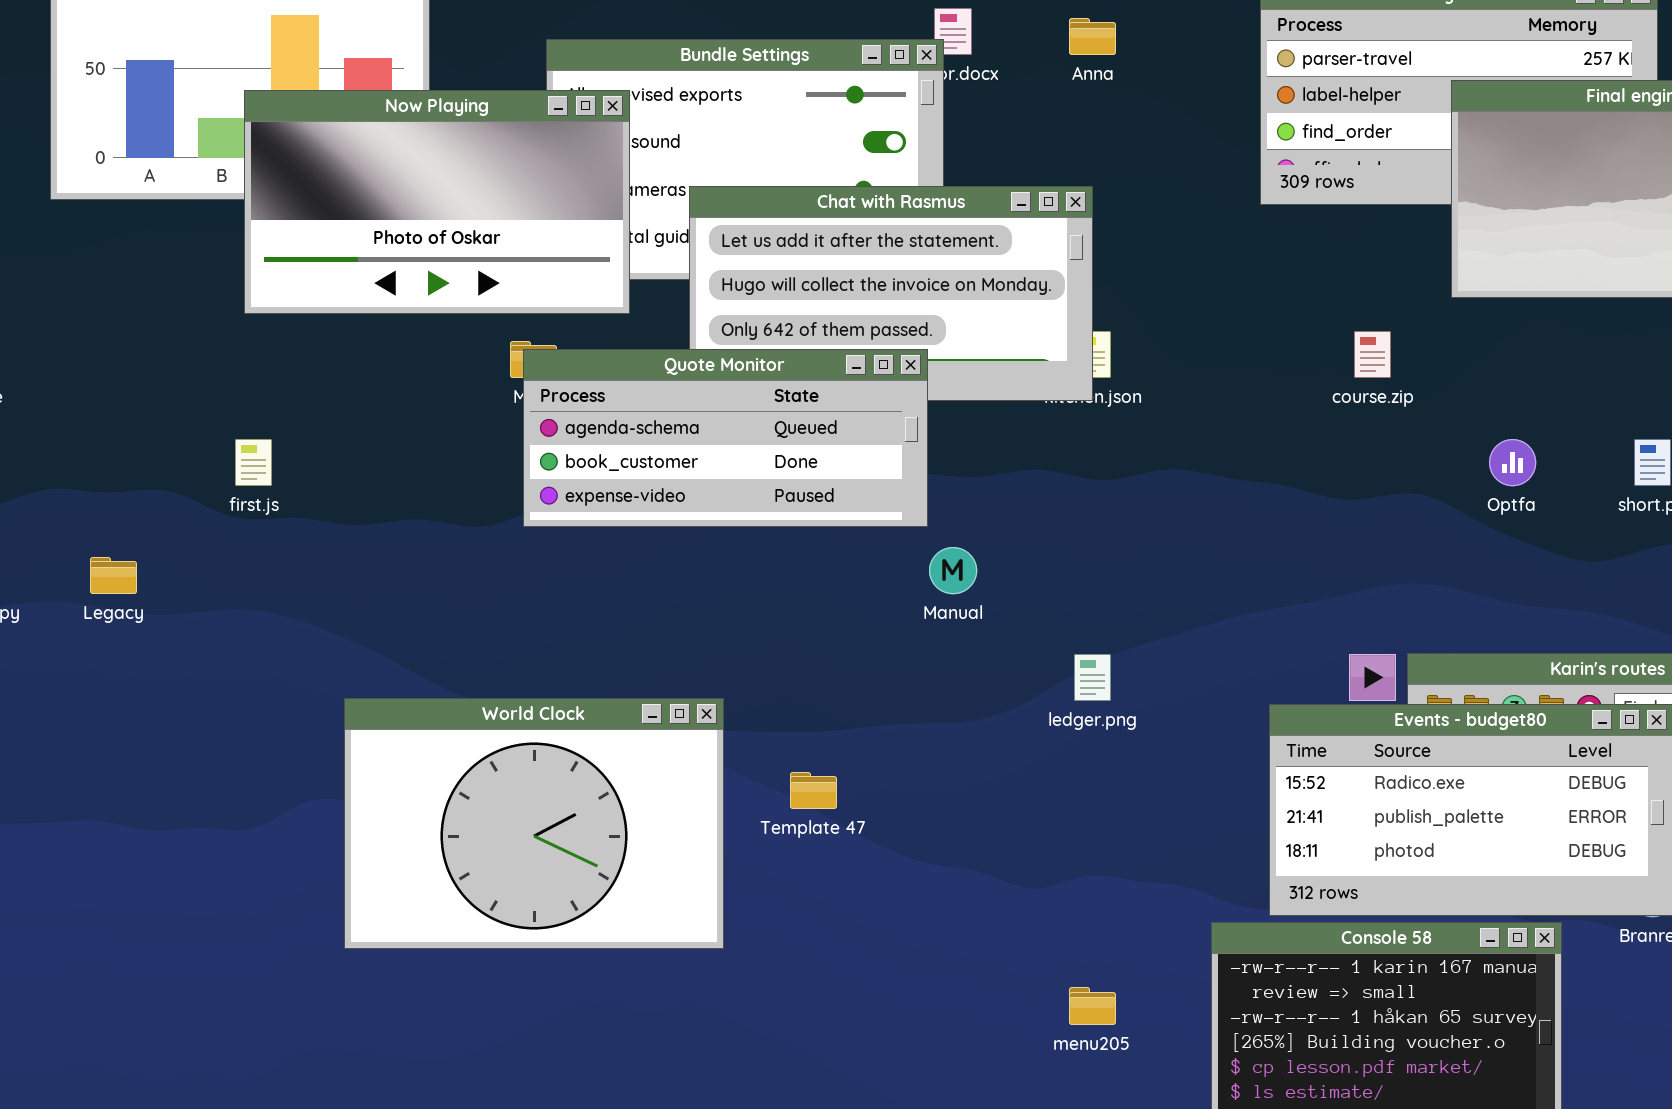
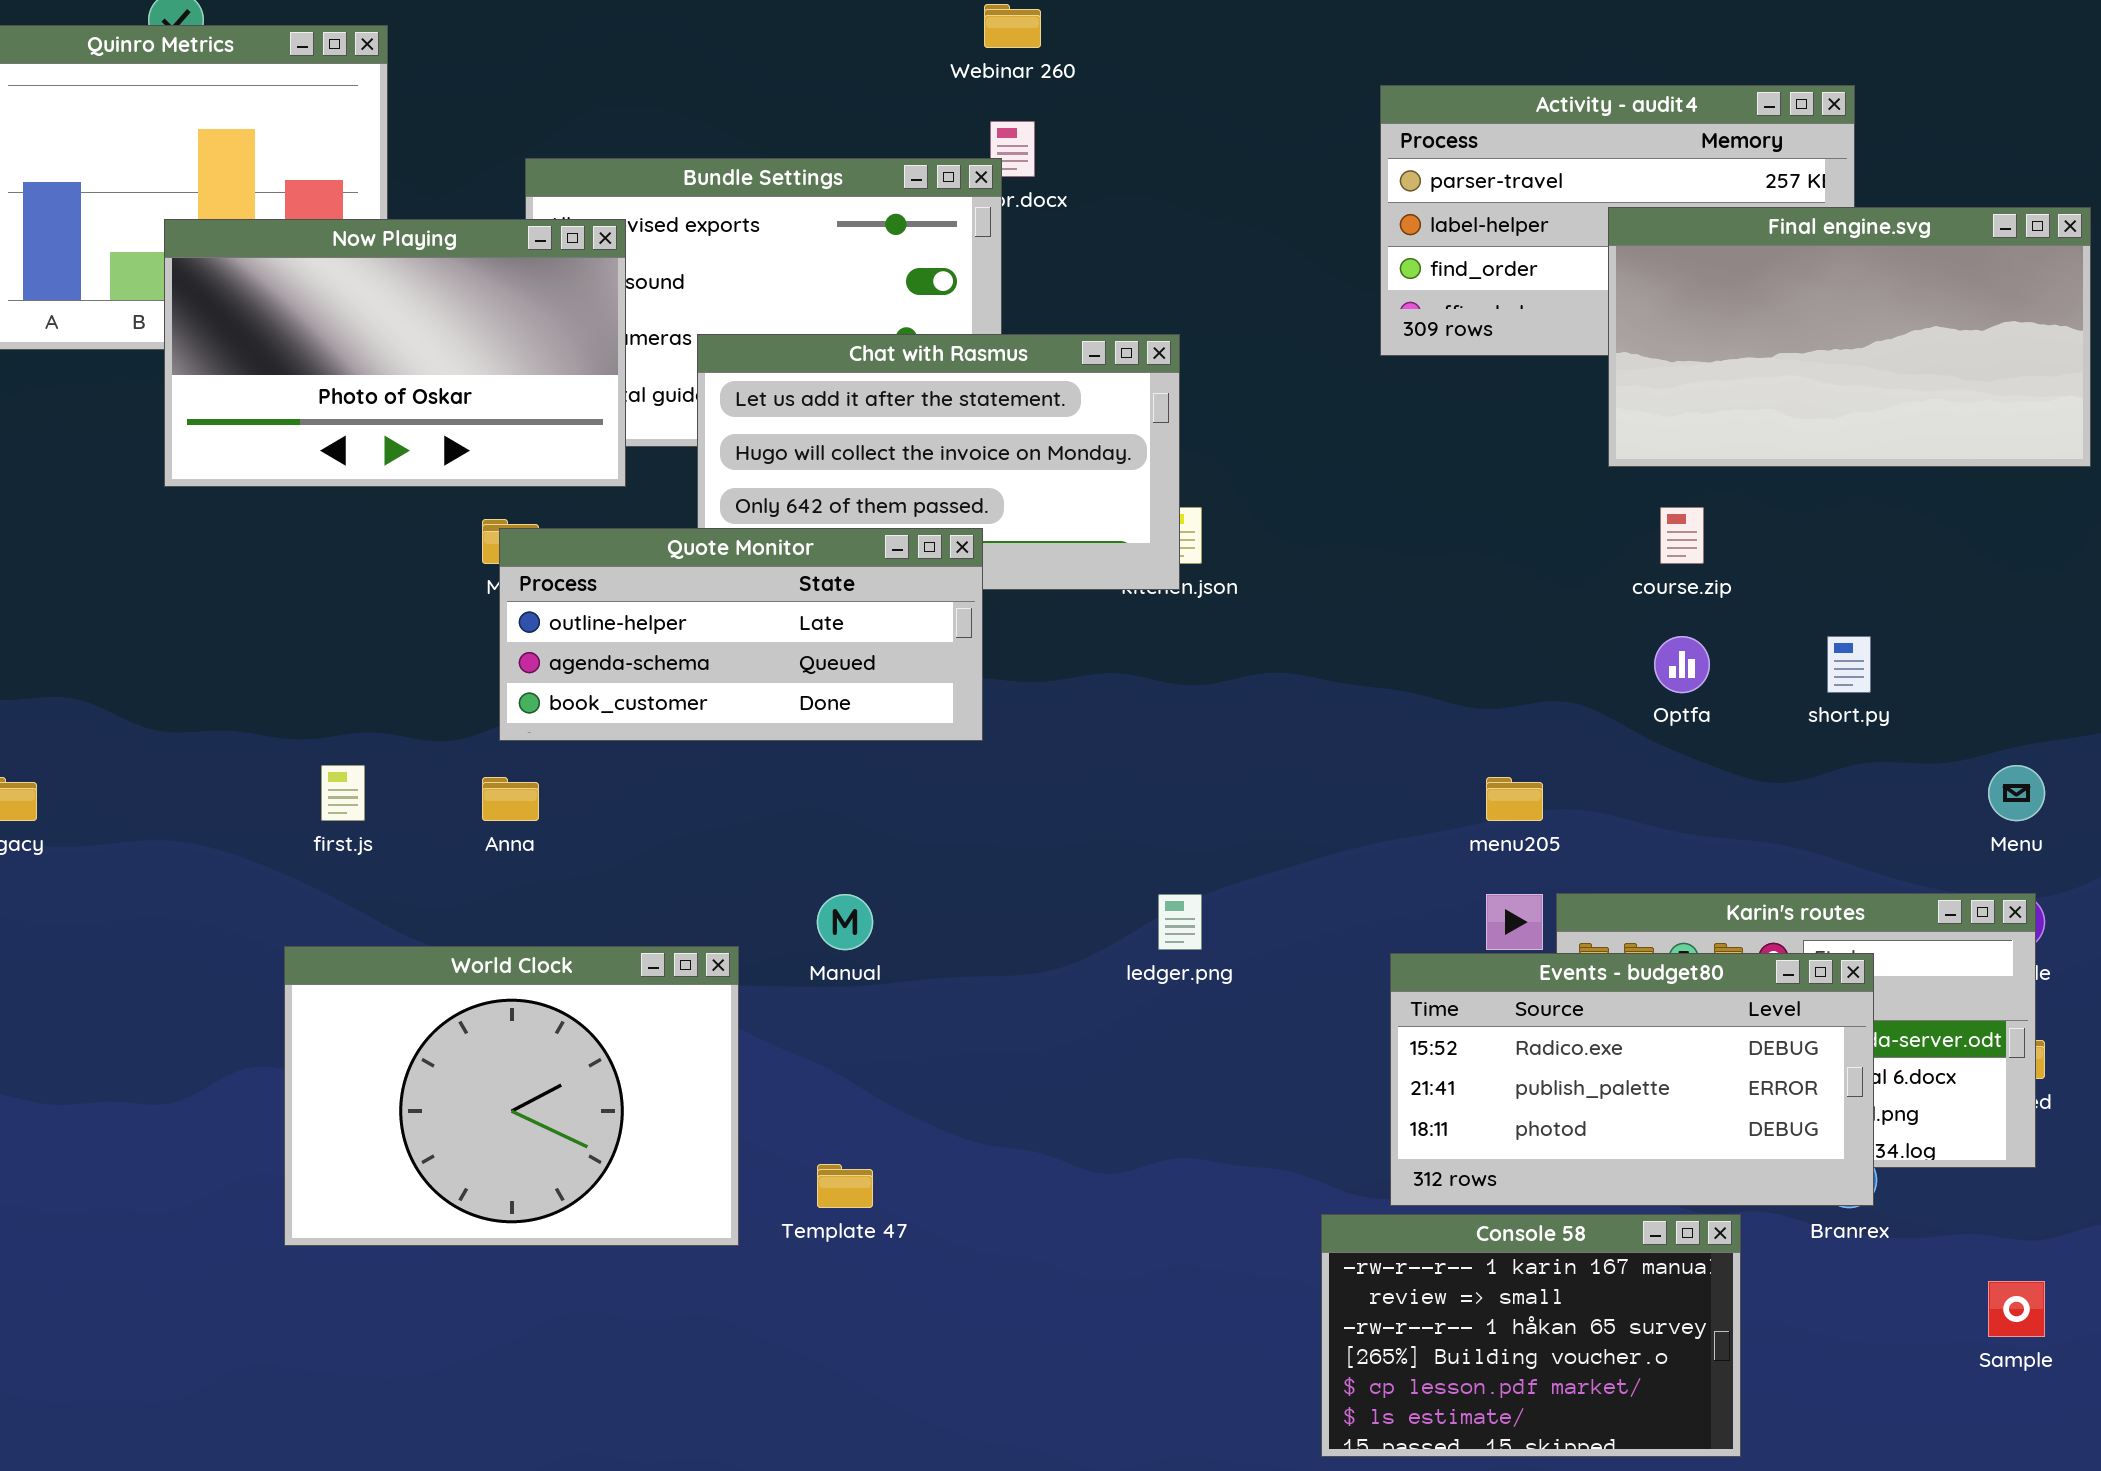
Anna: [1069,18,1116,55] -> [482,777,539,821], moved
course.zip: [1354,331,1391,378] -> [1660,507,1704,564], moved
Quote Monitor: [523,349,928,527] -> [499,528,983,741], scrolled up 1 row
first.js: [235,439,272,486] -> [321,765,365,821], moved
Manual: [929,547,977,594] -> [817,894,873,950], moved
Template 47: [790,772,837,809] -> [817,1164,873,1208], moved
menu205: [1069,987,1116,1025] -> [1486,777,1543,821], moved

